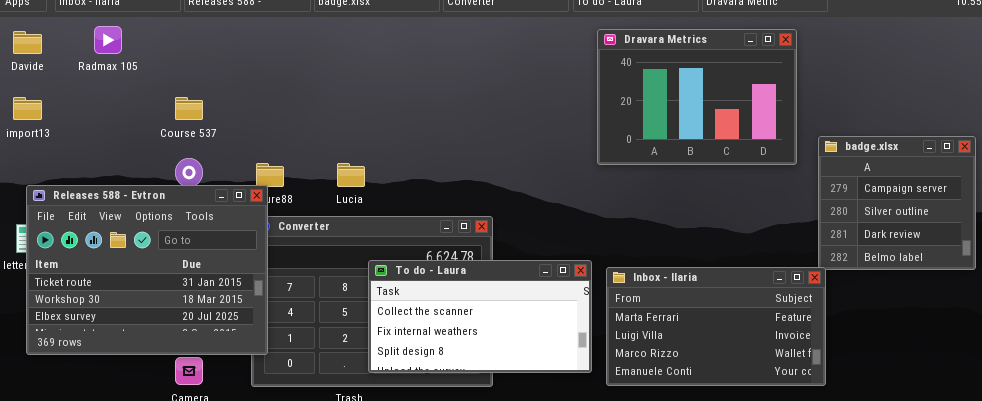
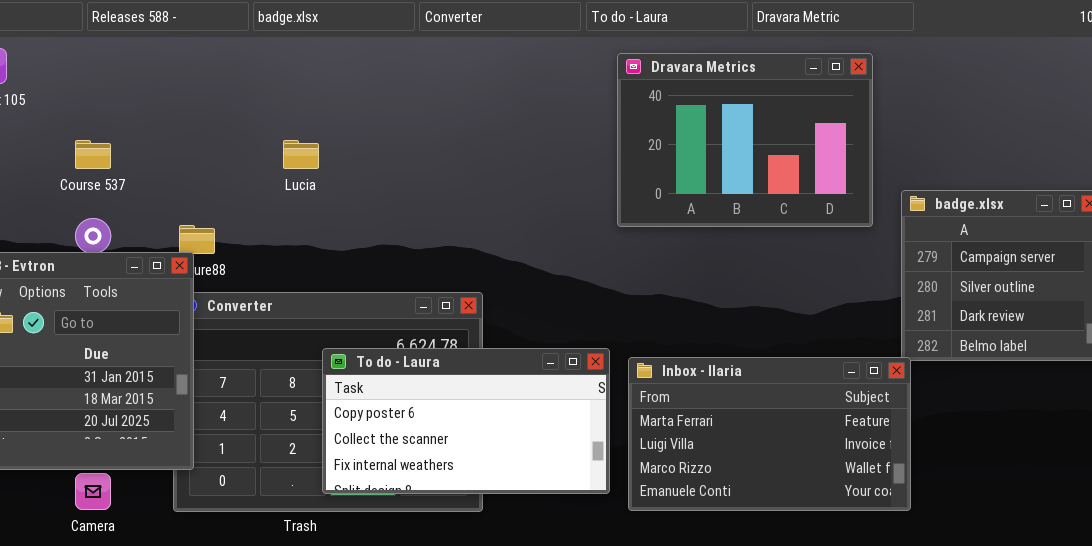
Lucia: [337,163,365,187] -> [283,140,319,169], moved
To do - Laura: [368,260,592,373] -> [322,348,610,494], scrolled up 1 row

